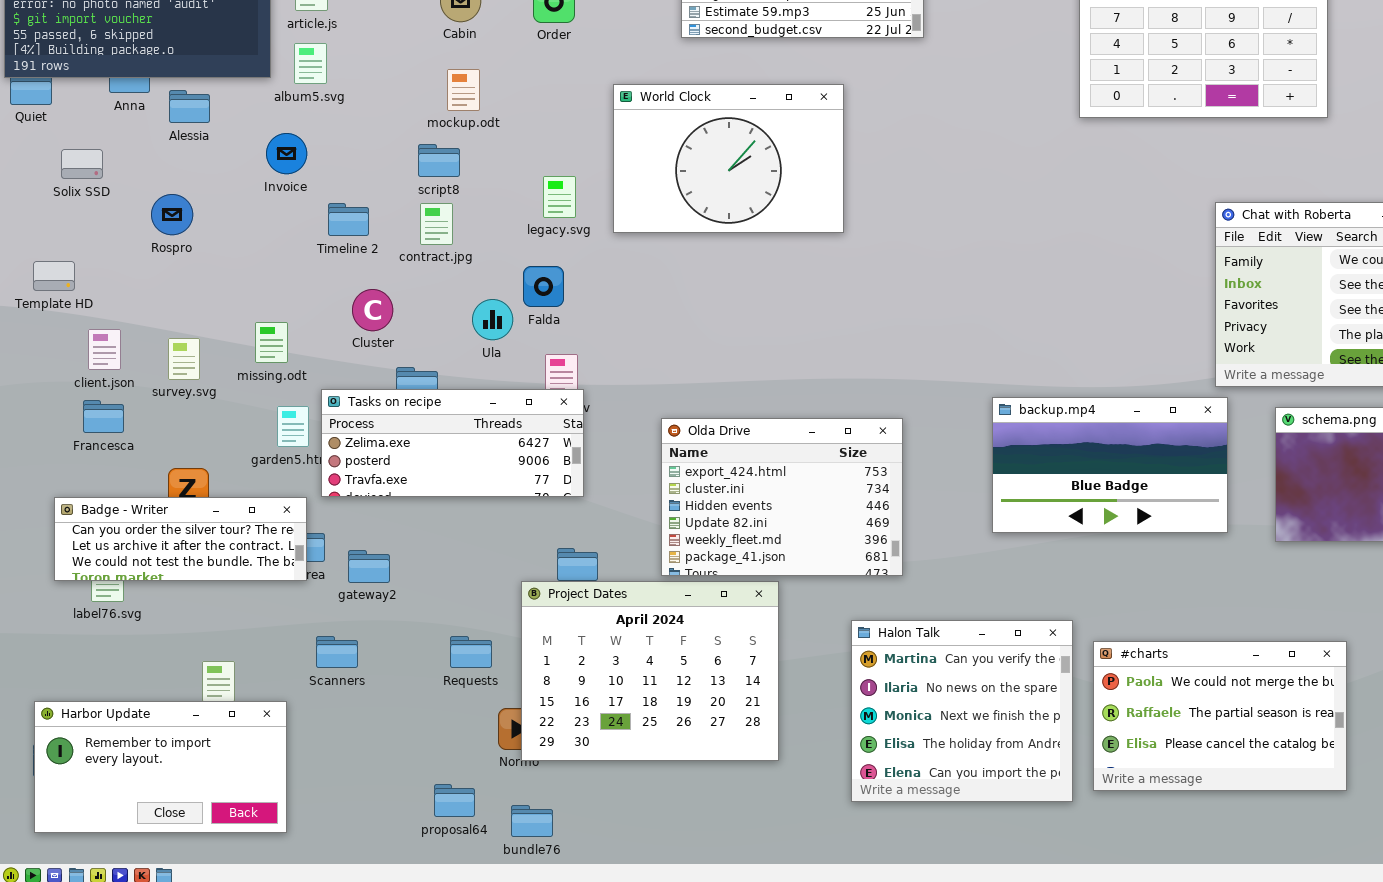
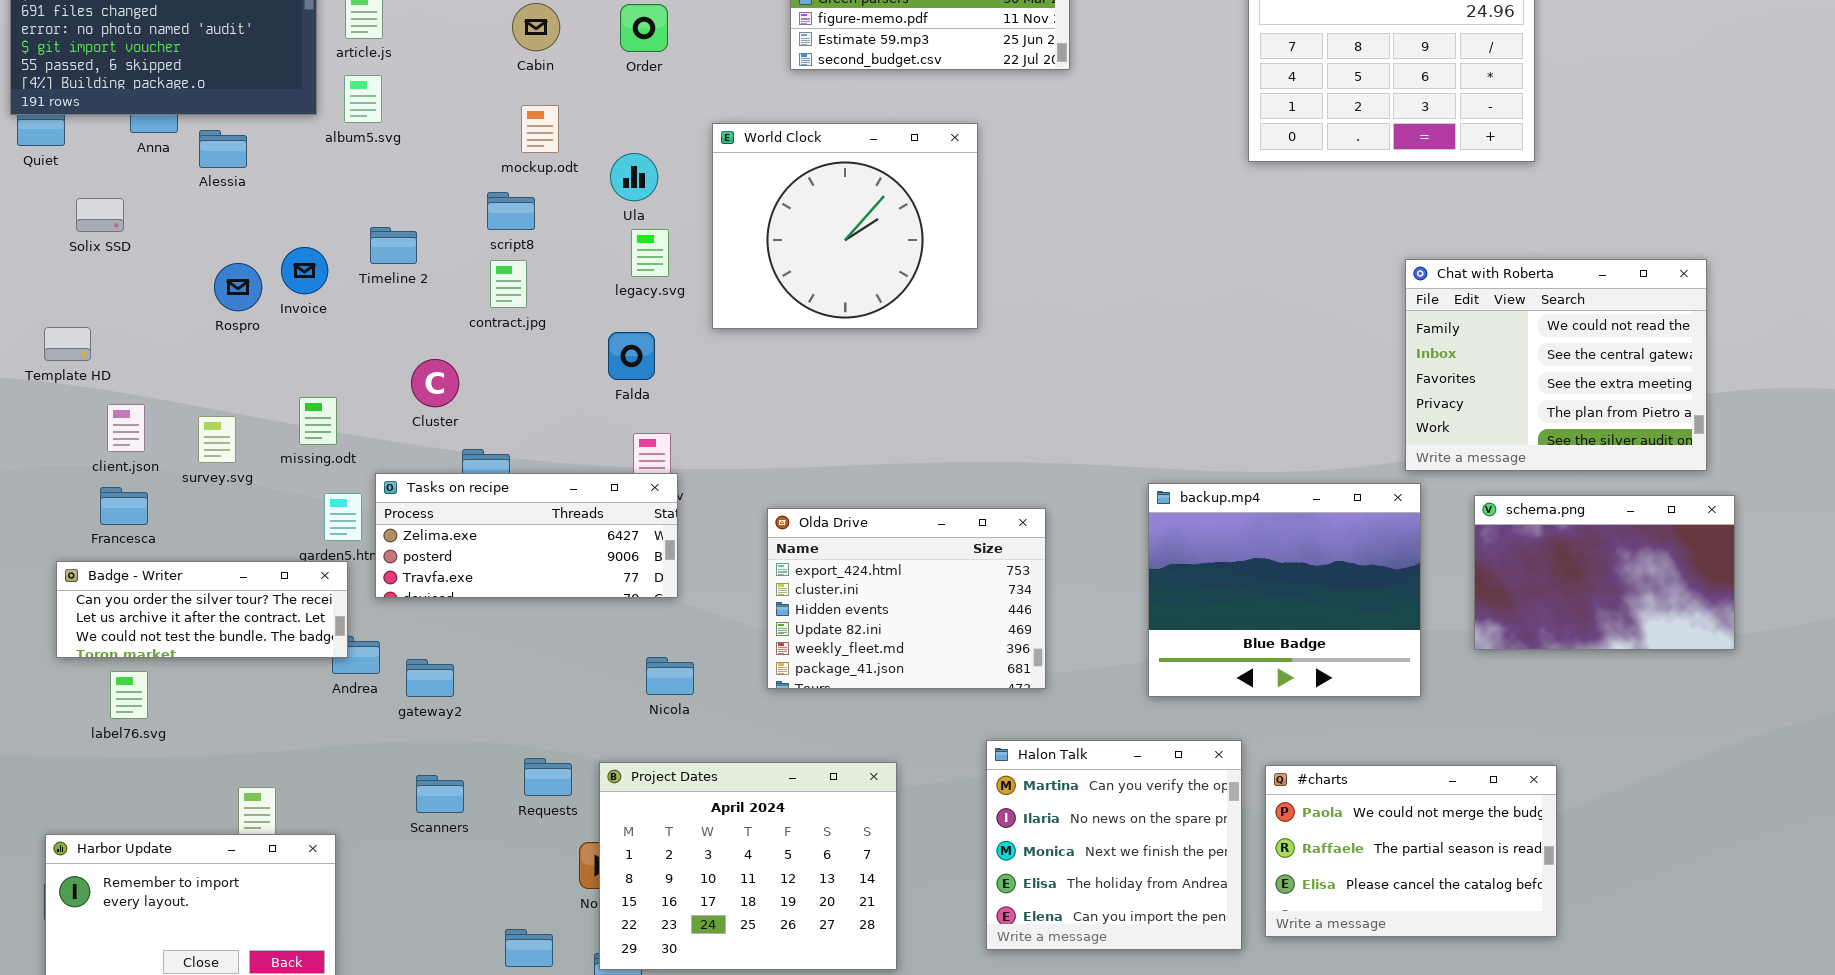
World Clock: [613,84,844,233] -> [712,123,978,329], resized
Invoice: [266,133,307,174] -> [281,247,328,294], moved
Rospro: [151,194,193,235] -> [214,263,262,311], moved
Timeline 2: [328,203,369,236] -> [370,227,417,264], moved
Ula: [472,299,513,340] -> [610,153,658,201], moved
backup.mp4: [992,397,1228,533] -> [1148,483,1421,697], resized
Badge - Writer: [54,497,307,581] -> [56,561,348,658], moved
Project Dates: [521,581,779,761] -> [599,762,897,970], moved
Scanners: [316,636,358,668] -> [416,775,464,813], moved

